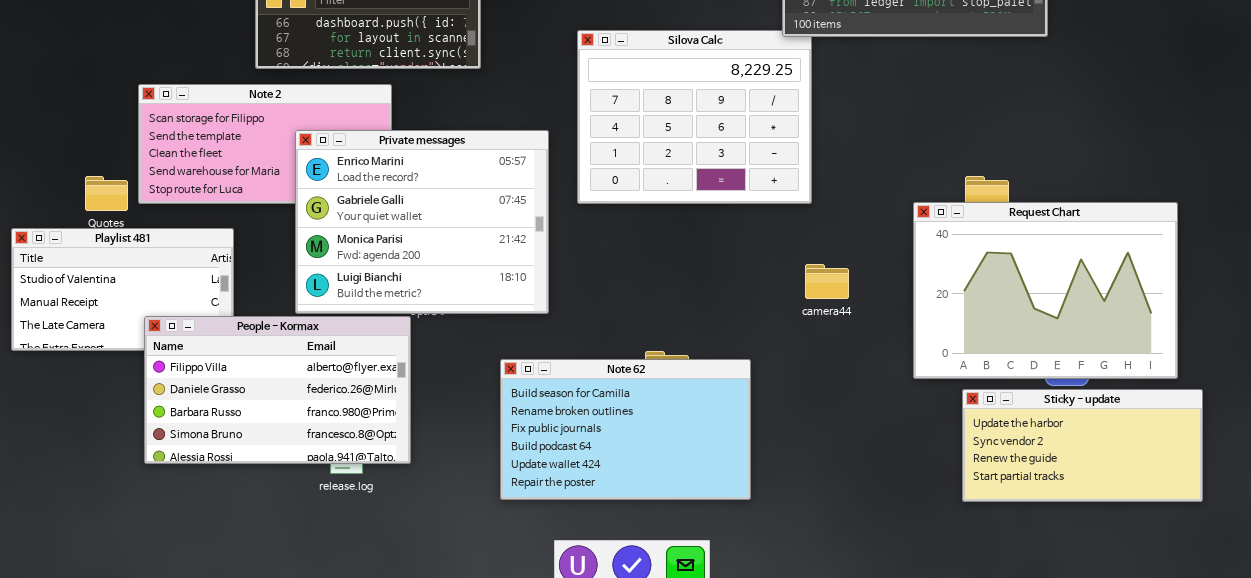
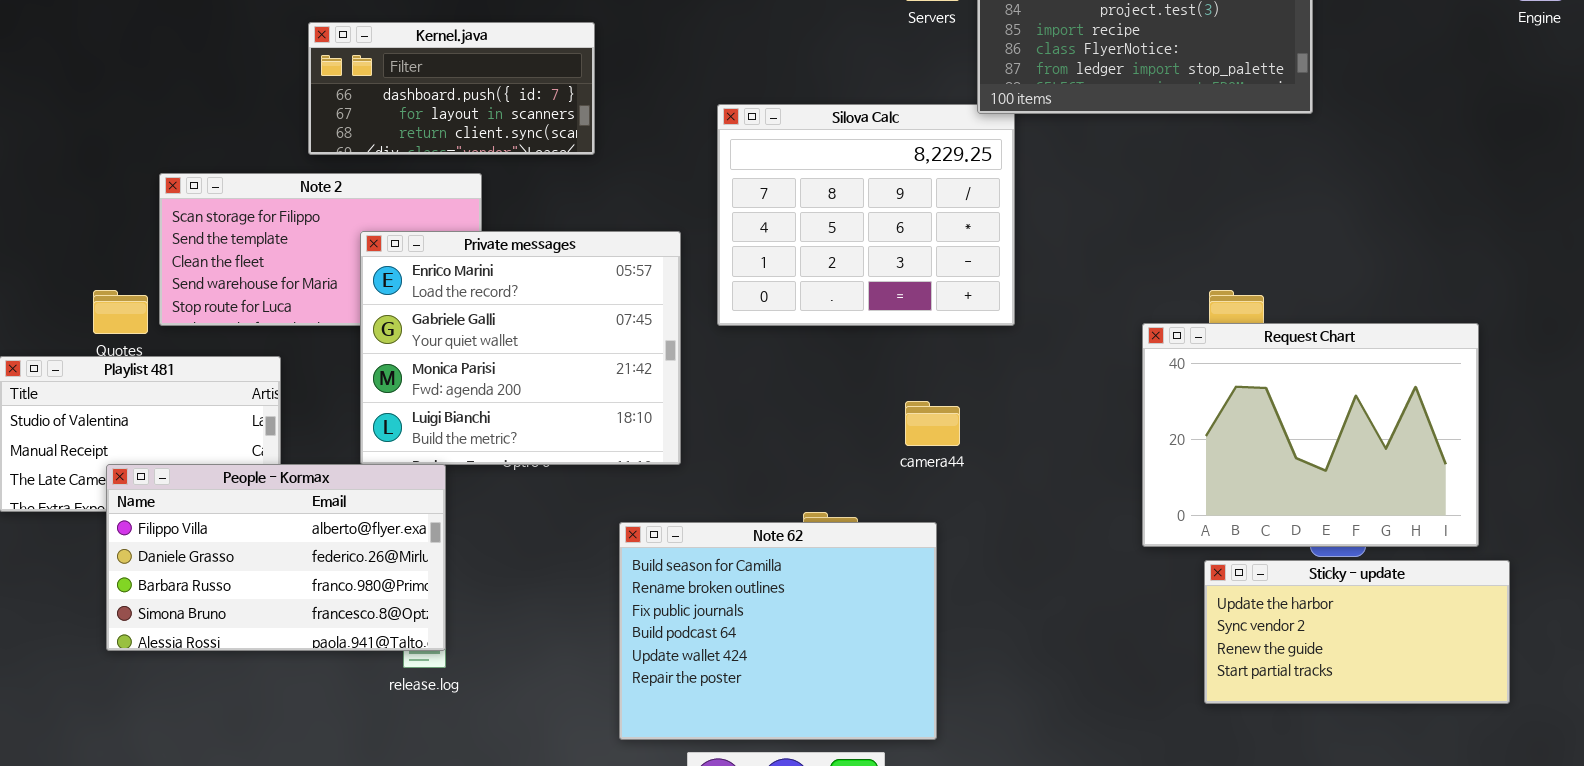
camera44: [805,264,849,299] -> [905,401,960,446], moved
People - Kormax: [144,316,411,464] -> [106,464,446,651], moved
Note 62: [500,359,751,500] -> [619,522,937,740], resized

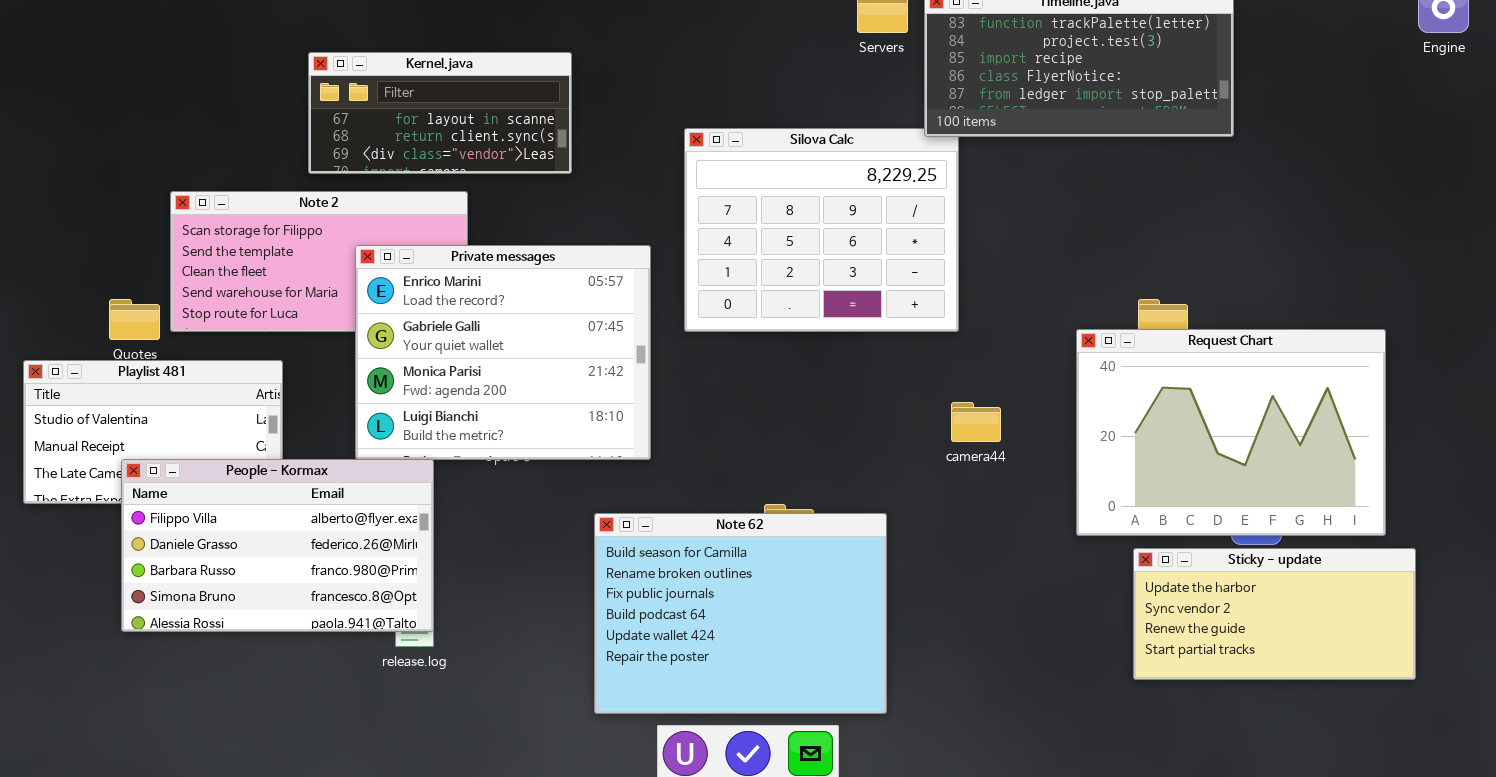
Kernel.java: [308,22,595,155] -> [308,52,572,174], scrolled down 1 row
camera44: [905,401,960,446] -> [951,402,1001,442], moved

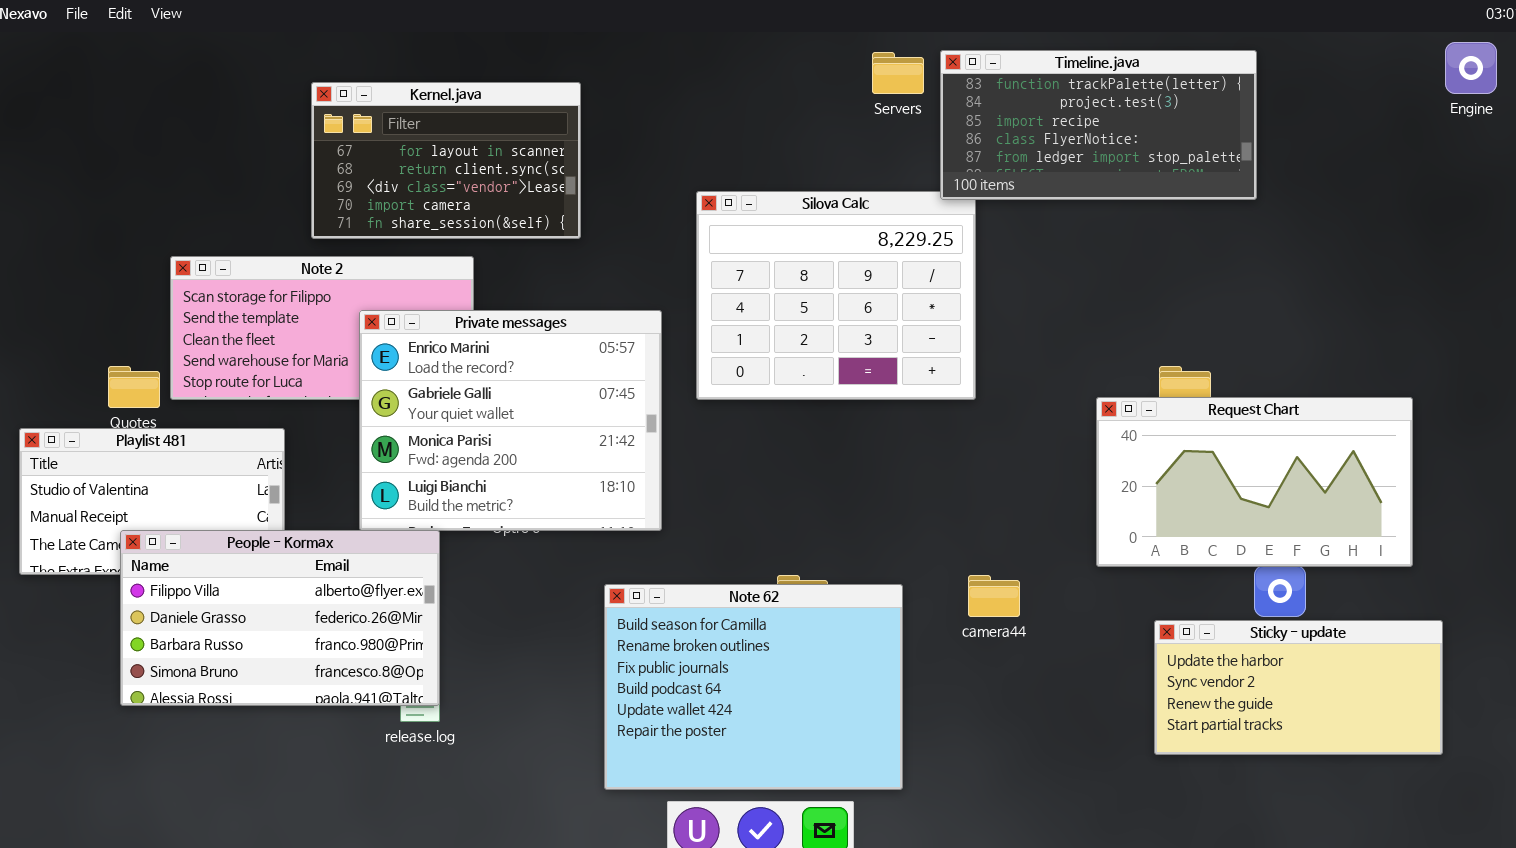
Kernel.java: [308,52,572,174] -> [311,82,581,239], resized
Request Chart: [1076,329,1386,536] -> [1096,397,1413,567], resized
camera44: [951,402,1001,442] -> [968,575,1020,617], moved

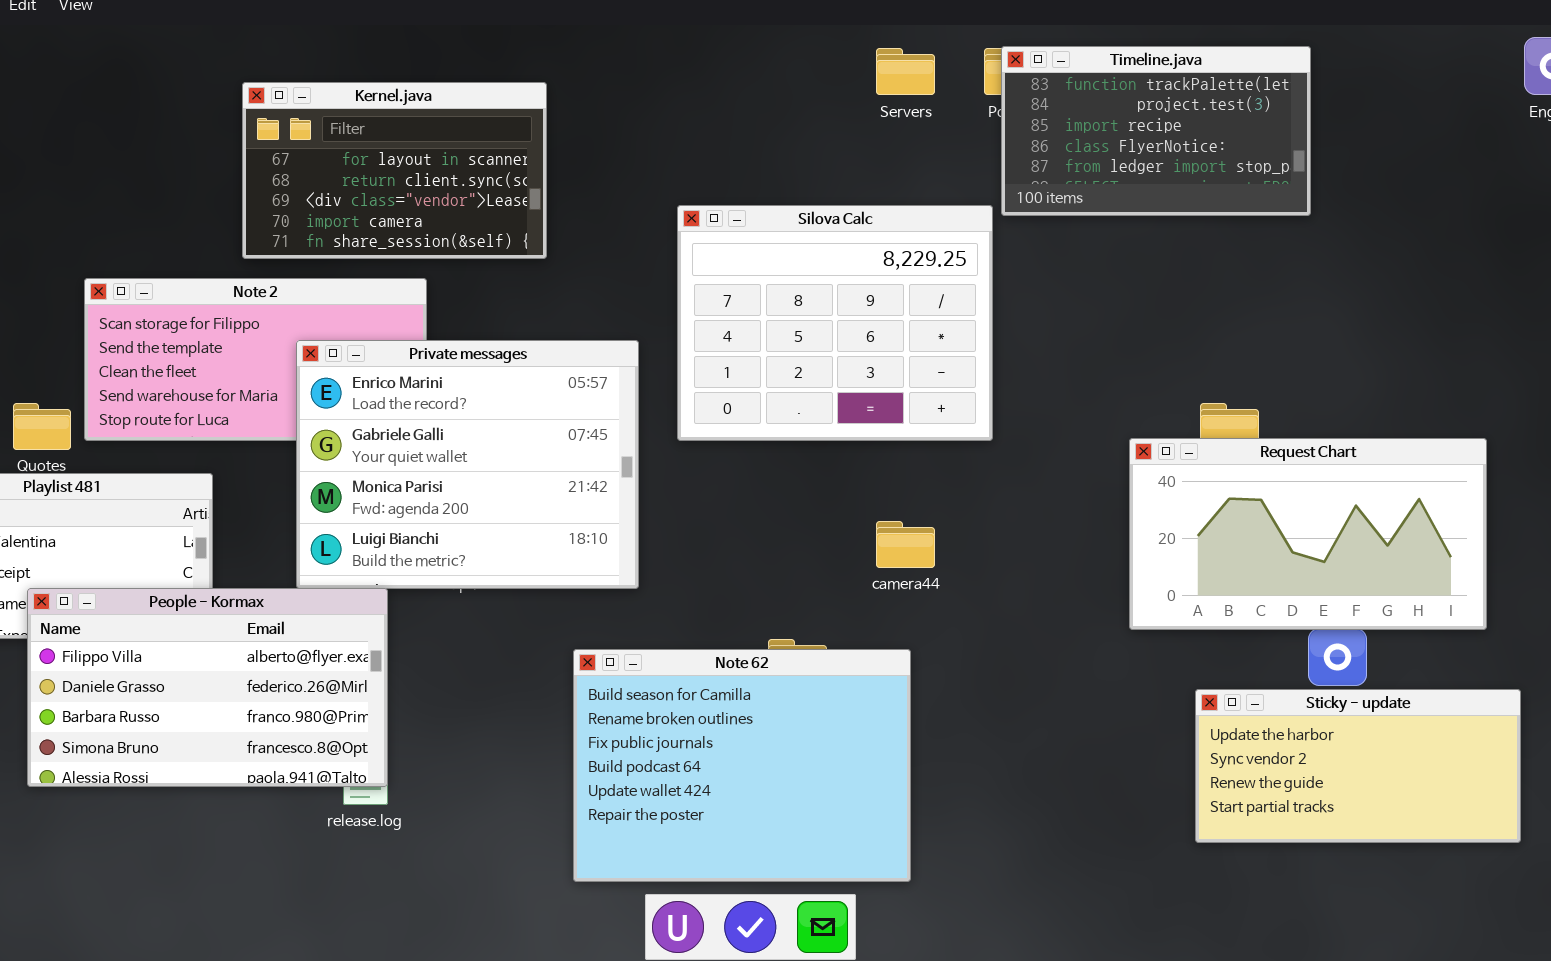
Timeline.java: [940,50,1257,200] -> [1001,46,1311,216], resized
camera44: [968,575,1020,617] -> [876,521,935,568], moved

